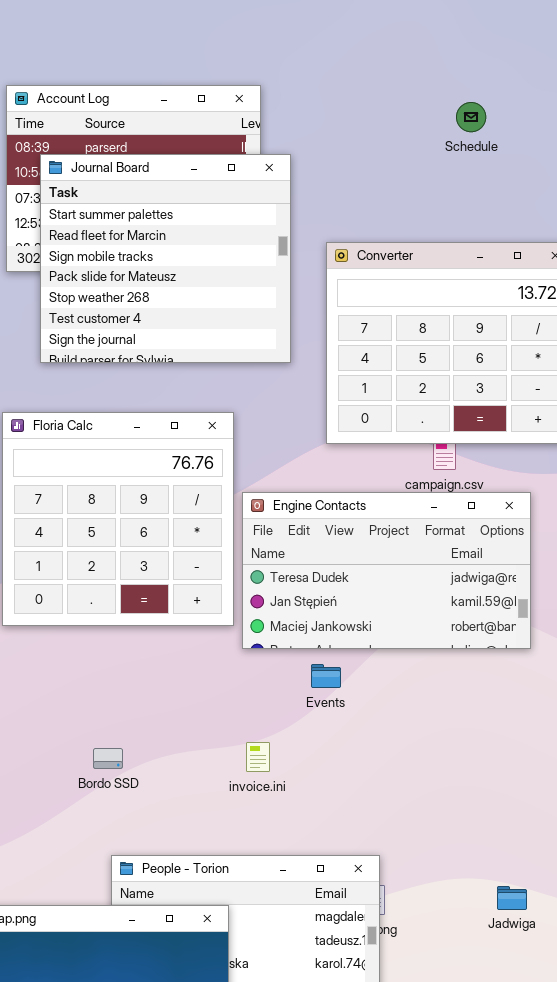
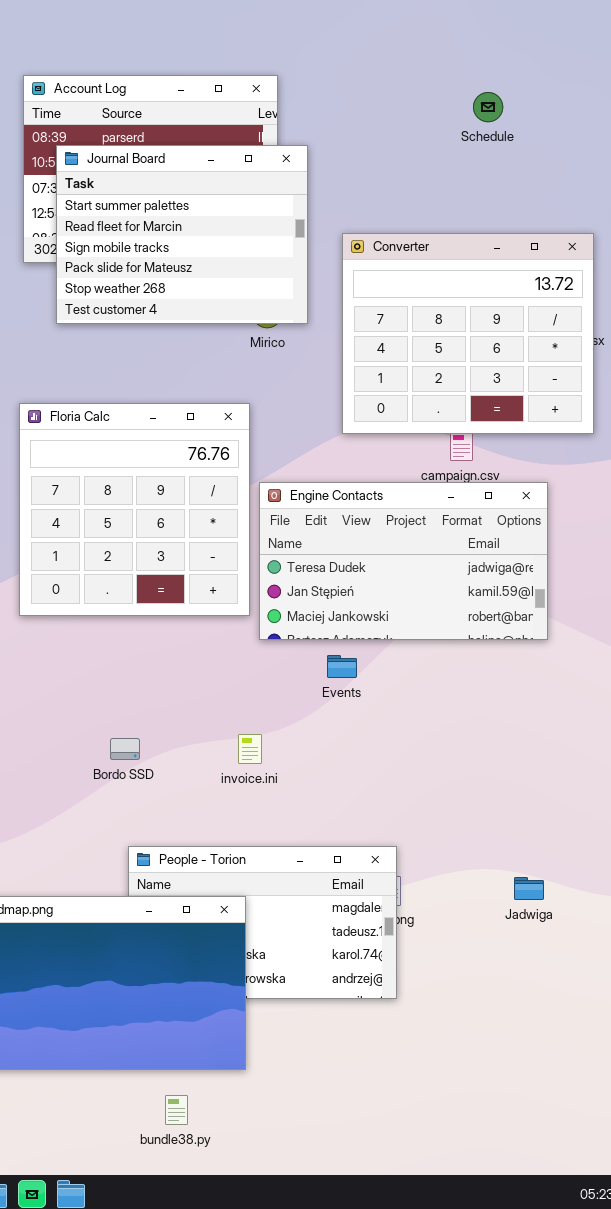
Journal Board: [40,154,291,363] -> [56,145,308,324], resized
invoice.ini: [246,742,270,772] -> [238,734,262,764], moved

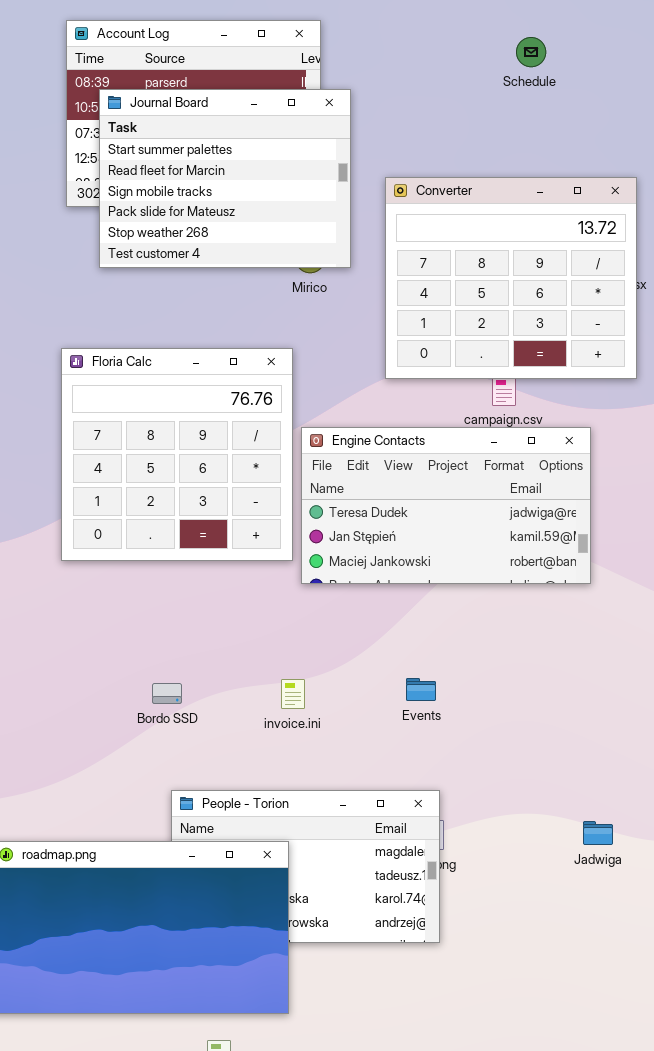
Events: [327,655,357,678] -> [406,678,436,701], moved
Jadwiga: [514,877,544,900] -> [583,821,613,845], moved

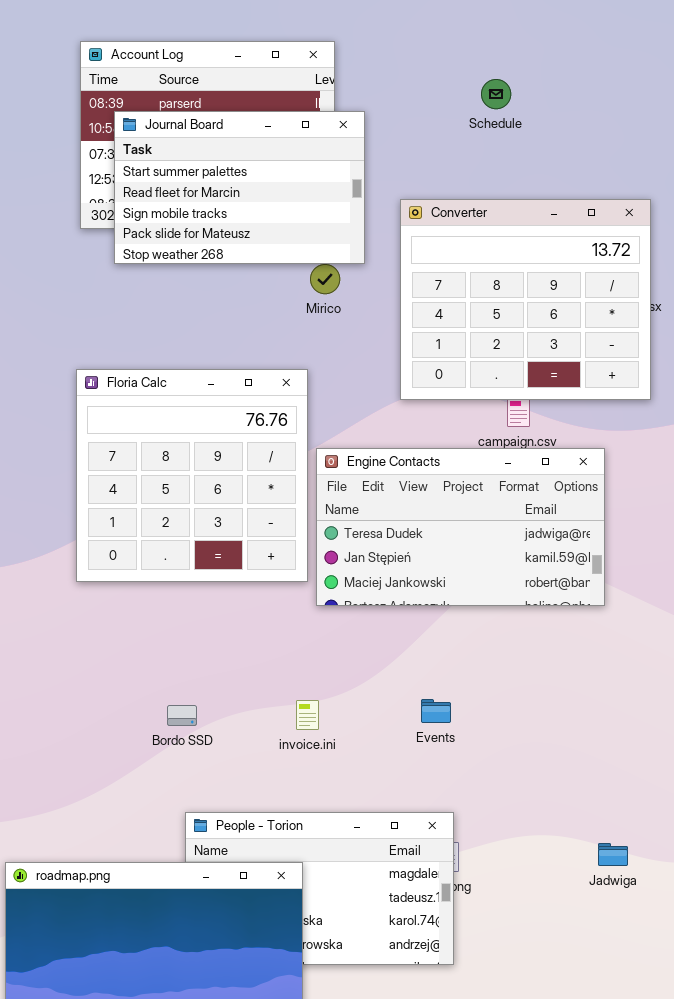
Schedule: [516,37,546,67] -> [481,79,511,109], moved
Journal Board: [99,89,351,268] -> [114,111,365,264], resized

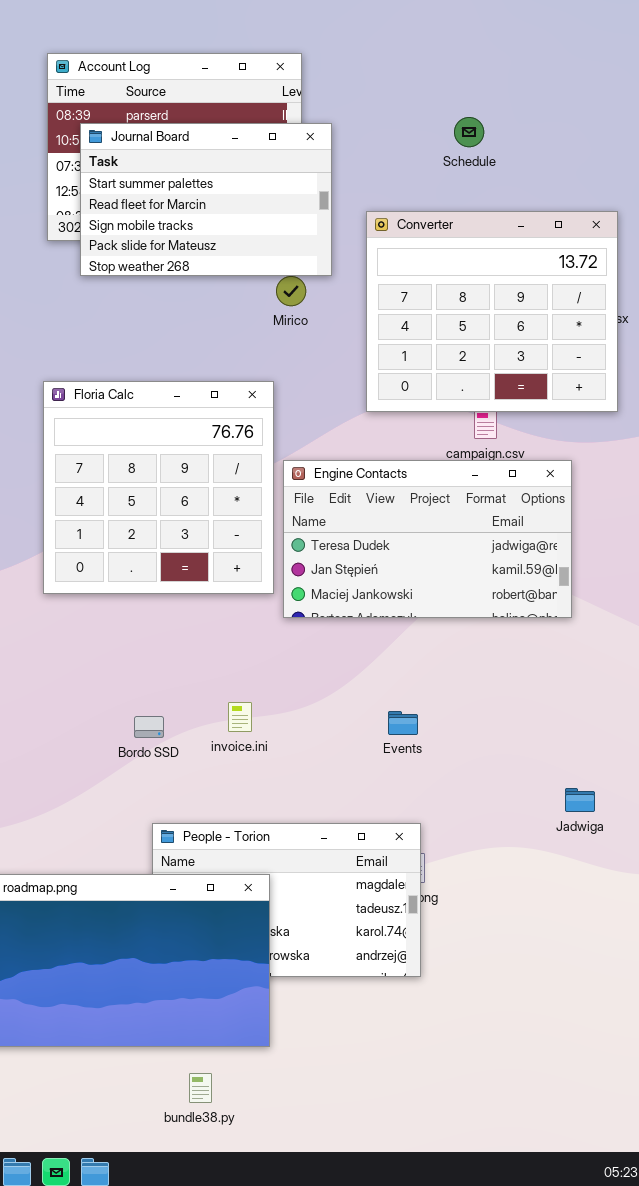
Schedule: [481,79,511,109] -> [454,117,484,147], moved
invoice.ini: [296,700,319,730] -> [228,702,252,732], moved
Jadwiga: [598,843,628,866] -> [565,788,595,812], moved

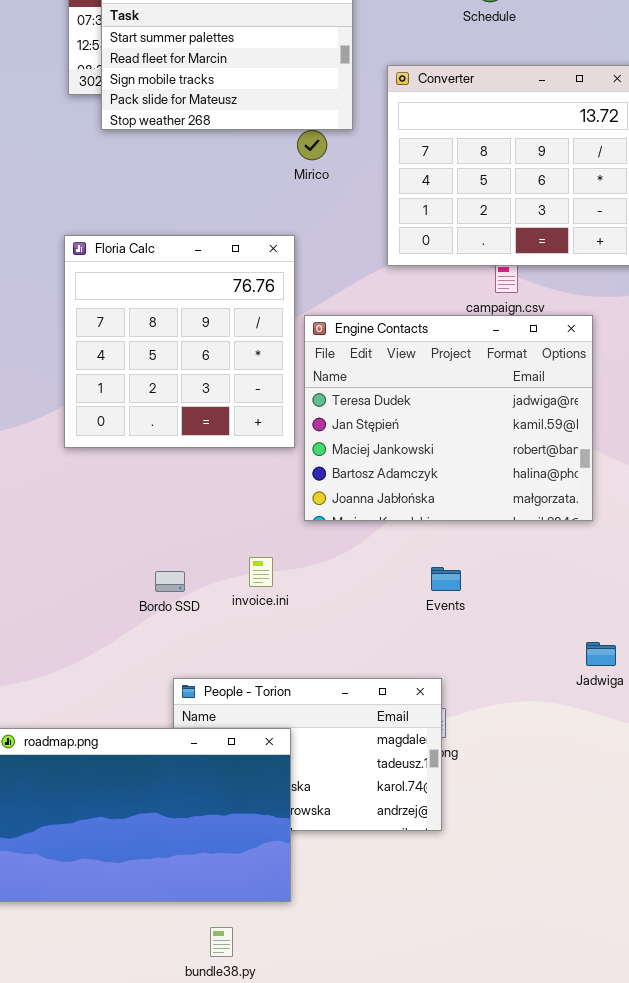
Engine Contacts: [283,460,572,618] -> [304,315,593,521], resized
Events: [388,711,418,735] -> [431,567,461,591], moved

